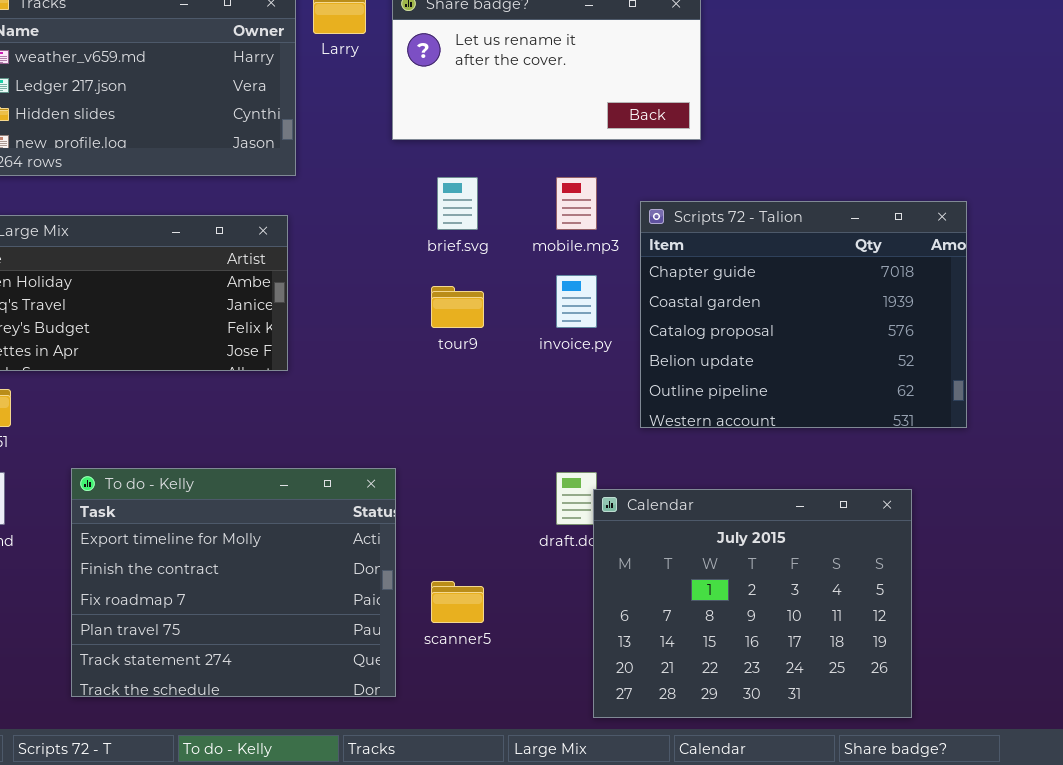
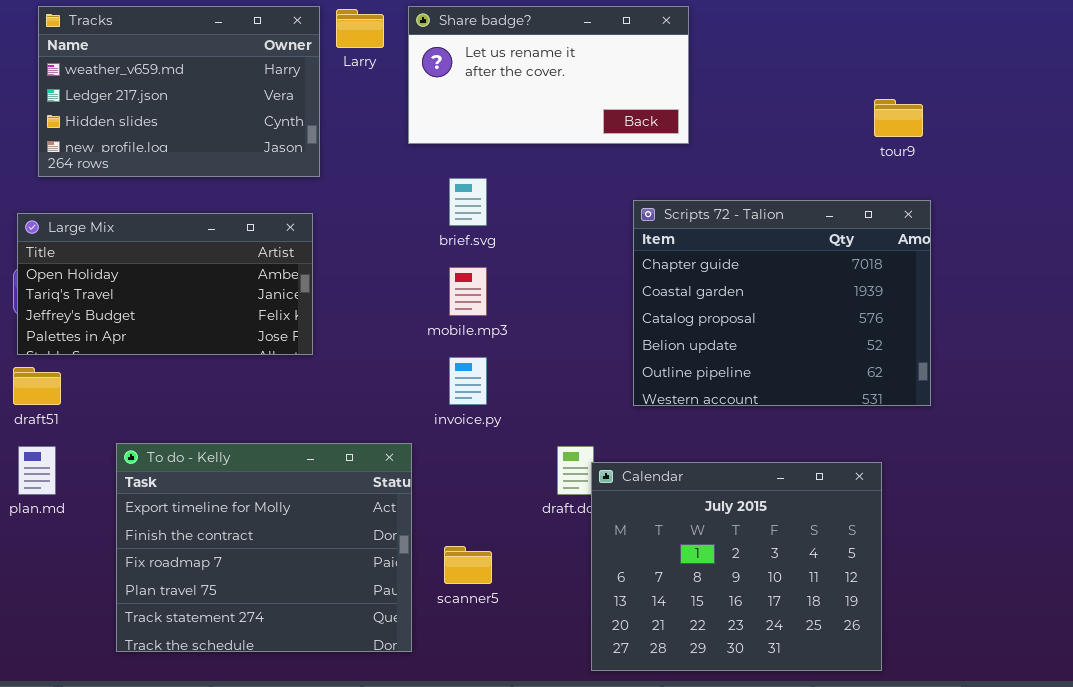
mobile.mp3: [556,177,597,230] -> [449,267,487,316], moved
invoice.py: [556,275,597,328] -> [449,357,487,405], moved
tour9: [431,286,484,328] -> [874,99,923,137], moved

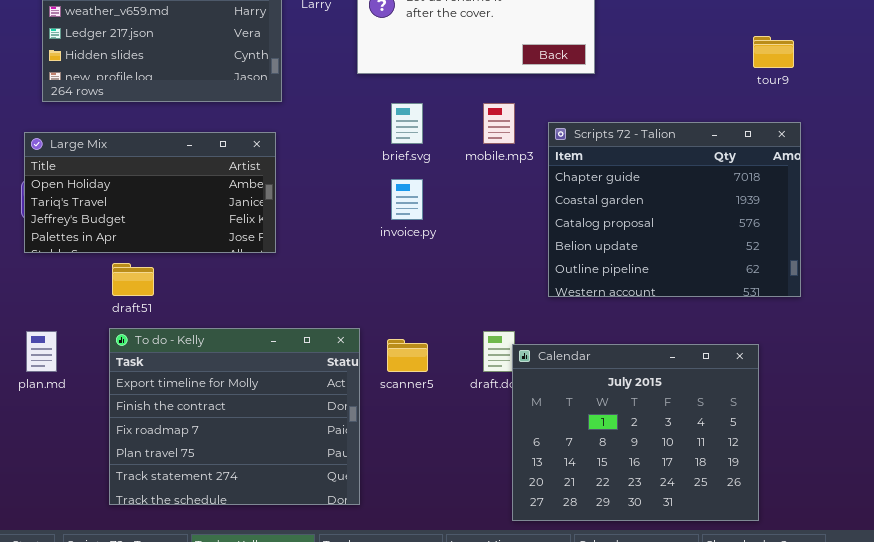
mobile.mp3: [449,267,487,316] -> [483,103,515,144], moved
invoice.py: [449,357,487,405] -> [391,179,423,220], moved
draft51: [13,367,61,405] -> [112,263,154,296], moved
scanner5: [444,546,492,584] -> [387,339,428,372], moved

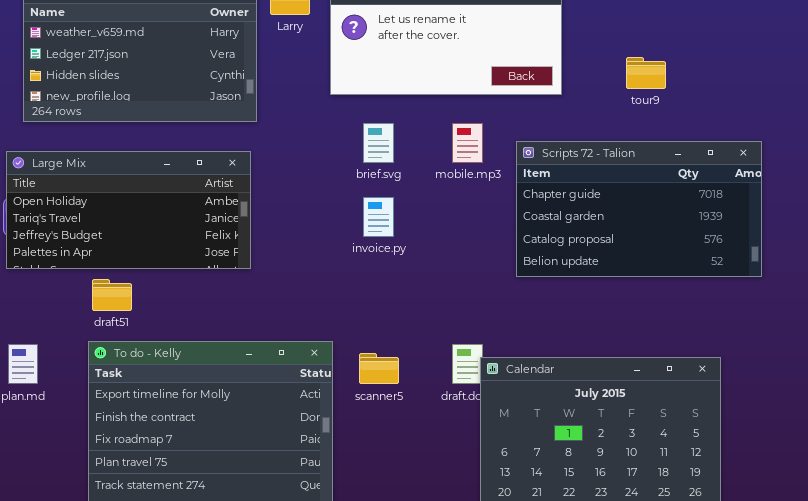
tour9: [753,36,794,68] -> [626,57,666,89], moved
Scripts 72 - Talion: [548,122,801,297] -> [516,141,762,277], resized

